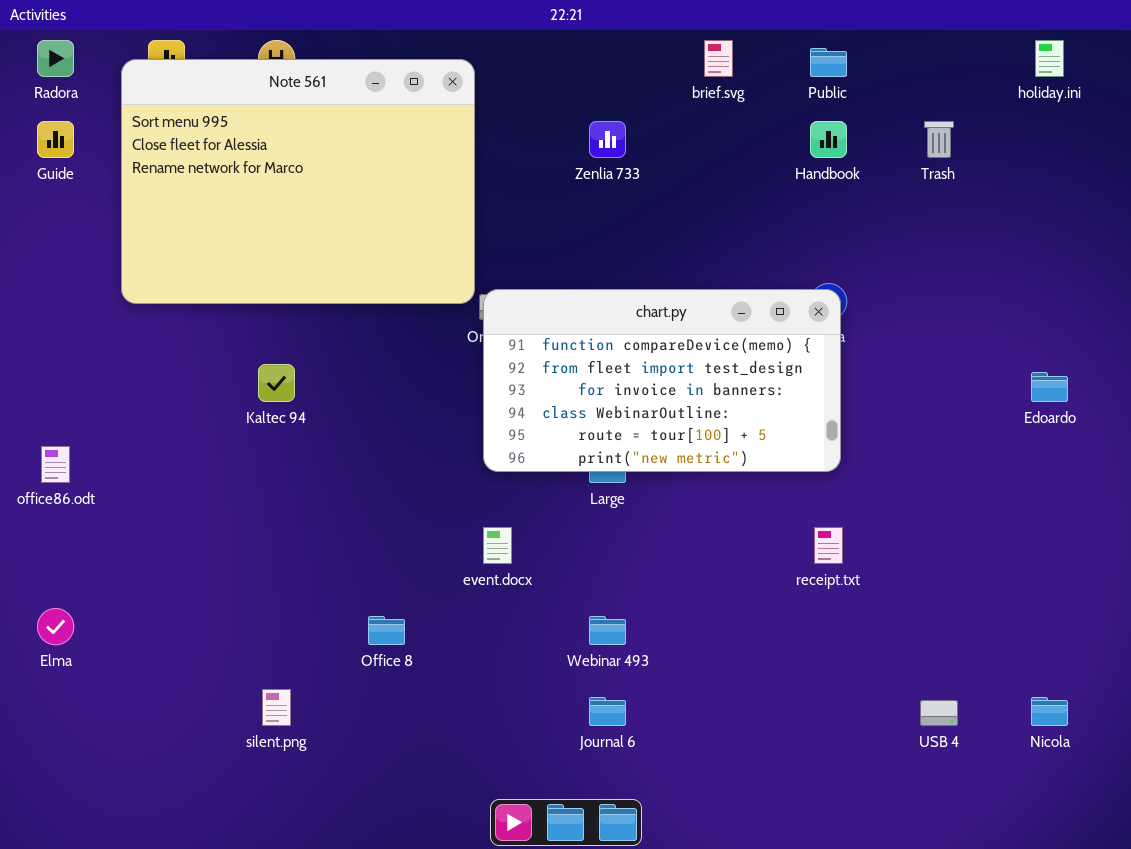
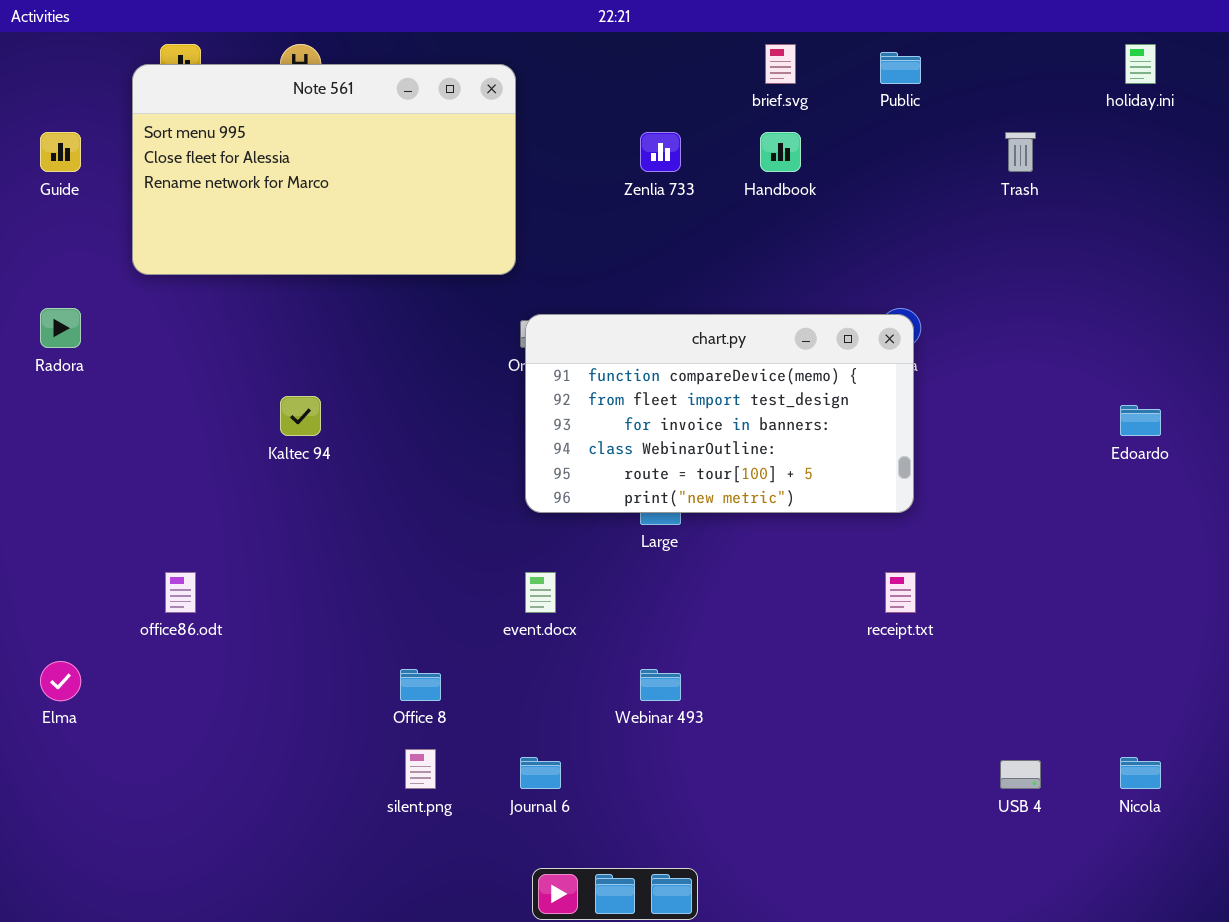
Radora: [37,40,74,77] -> [40,308,81,348], moved
Note 561: [121,59,475,304] -> [132,64,516,275], resized
Handbook: [810,121,847,158] -> [760,132,801,172], moved
office86.odt: [41,446,70,483] -> [165,572,196,613], moved
silent.png: [262,689,291,726] -> [405,749,436,789], moved
Journal 6: [589,697,626,726] -> [520,757,561,789], moved

